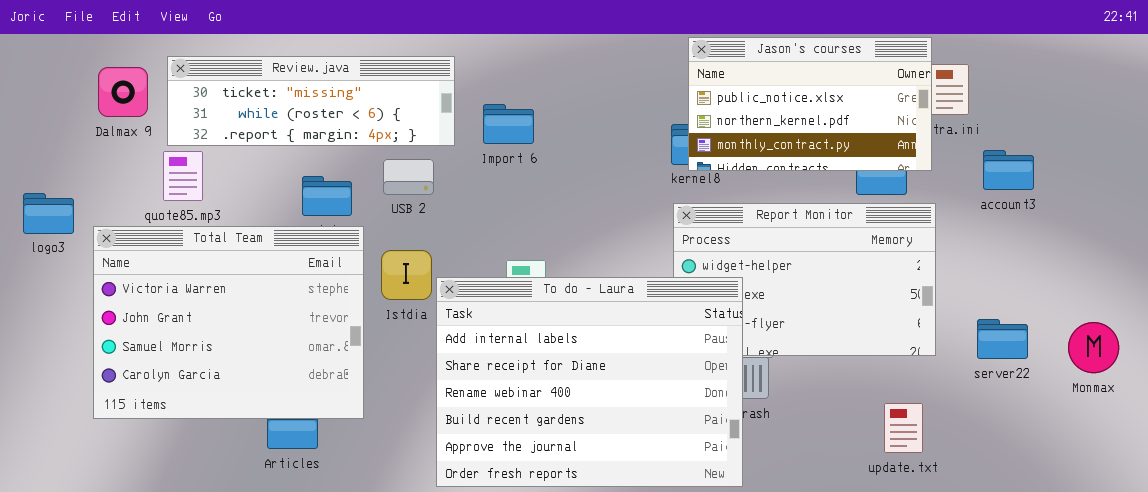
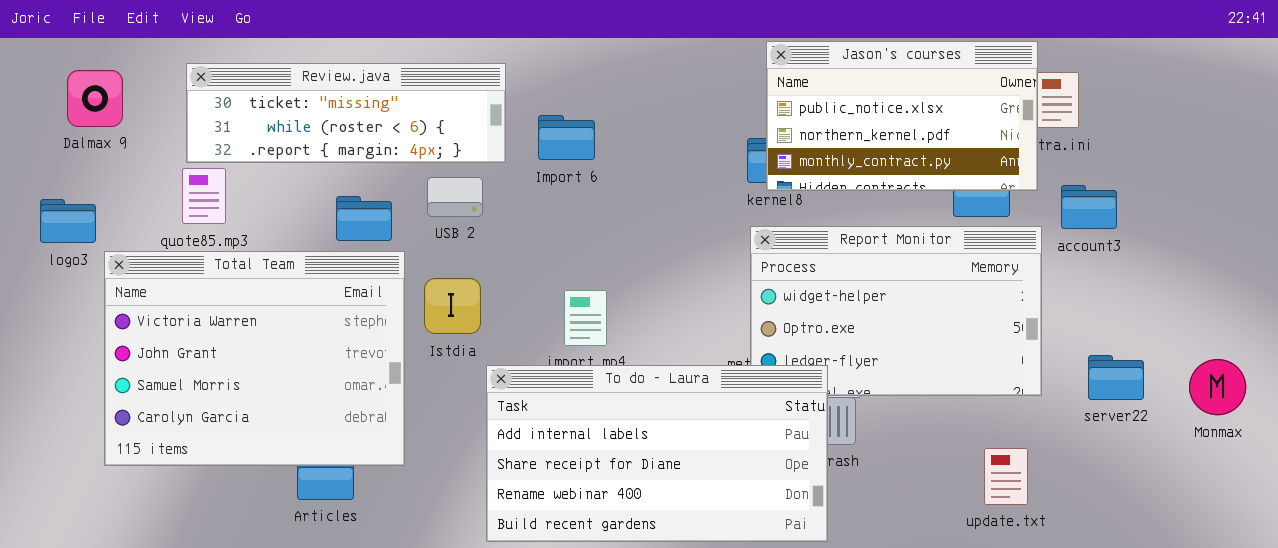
Dalmax 9: [98,67,148,117] -> [67,70,123,127], moved
account3: [983,150,1034,190] -> [1061,185,1117,229], moved
logo3: [23,193,74,234] -> [40,199,96,243], moved
To do - Laura: [436,277,743,487] -> [486,365,828,542], resized

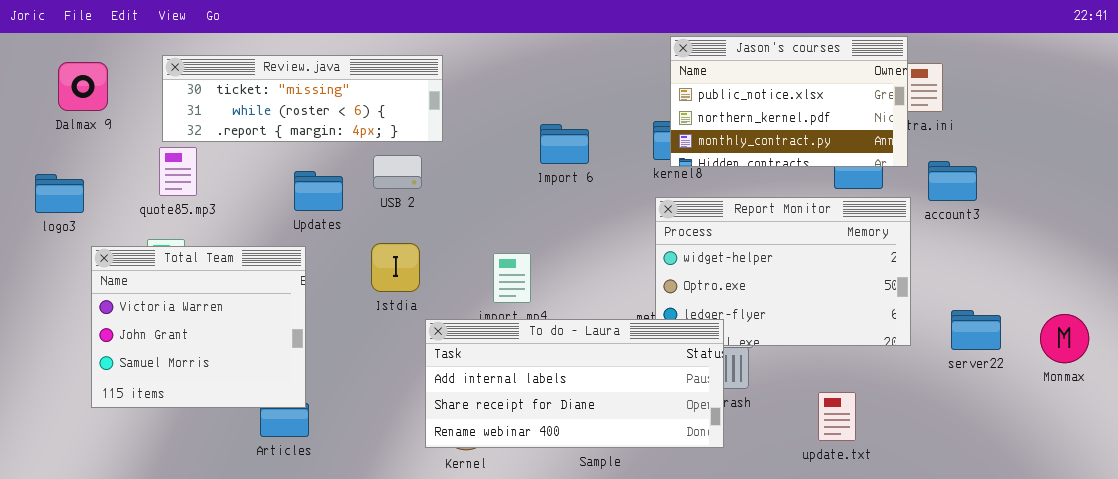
Import 6: [538,115,595,160] -> [540,124,589,164], moved
Total Team: [104,251,405,466] -> [91,246,306,408], resized
To do - Laura: [486,365,828,542] -> [425,319,724,448], resized
update.txt: [984,448,1028,505] -> [818,392,856,441], moved

